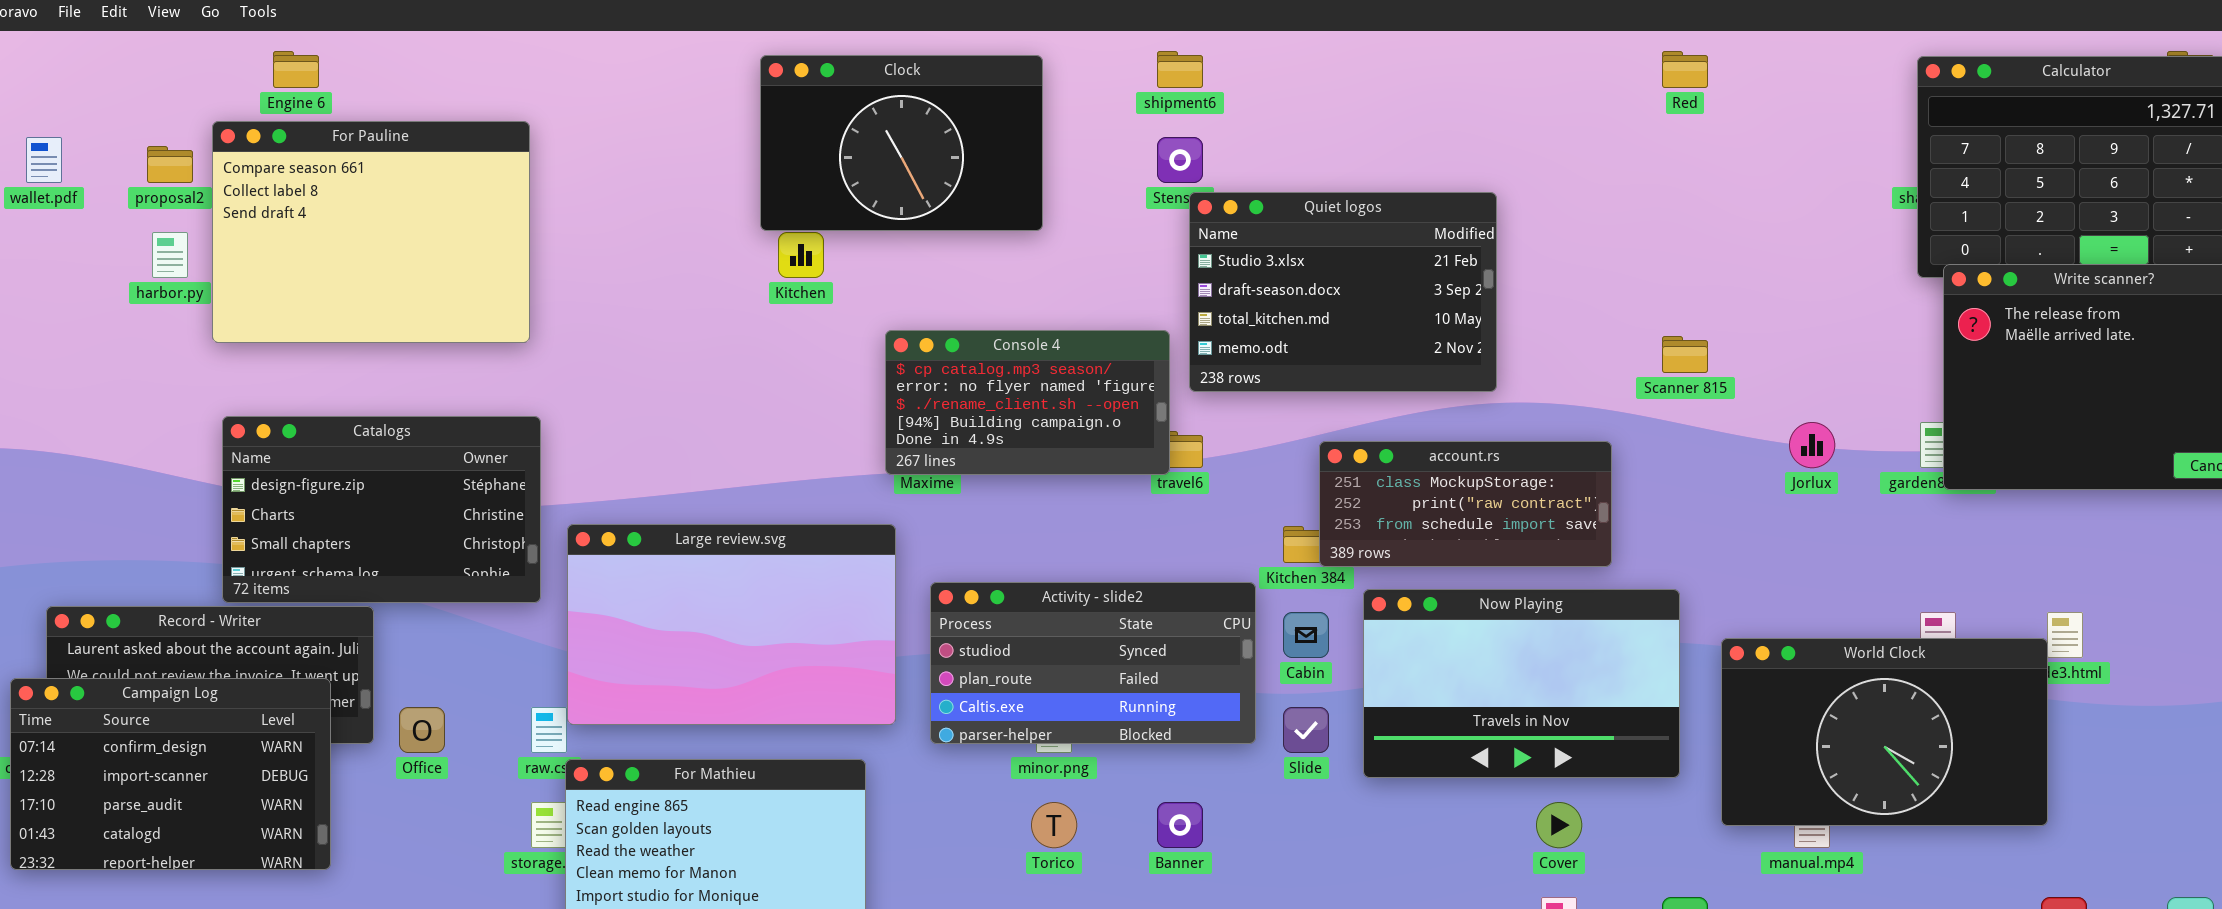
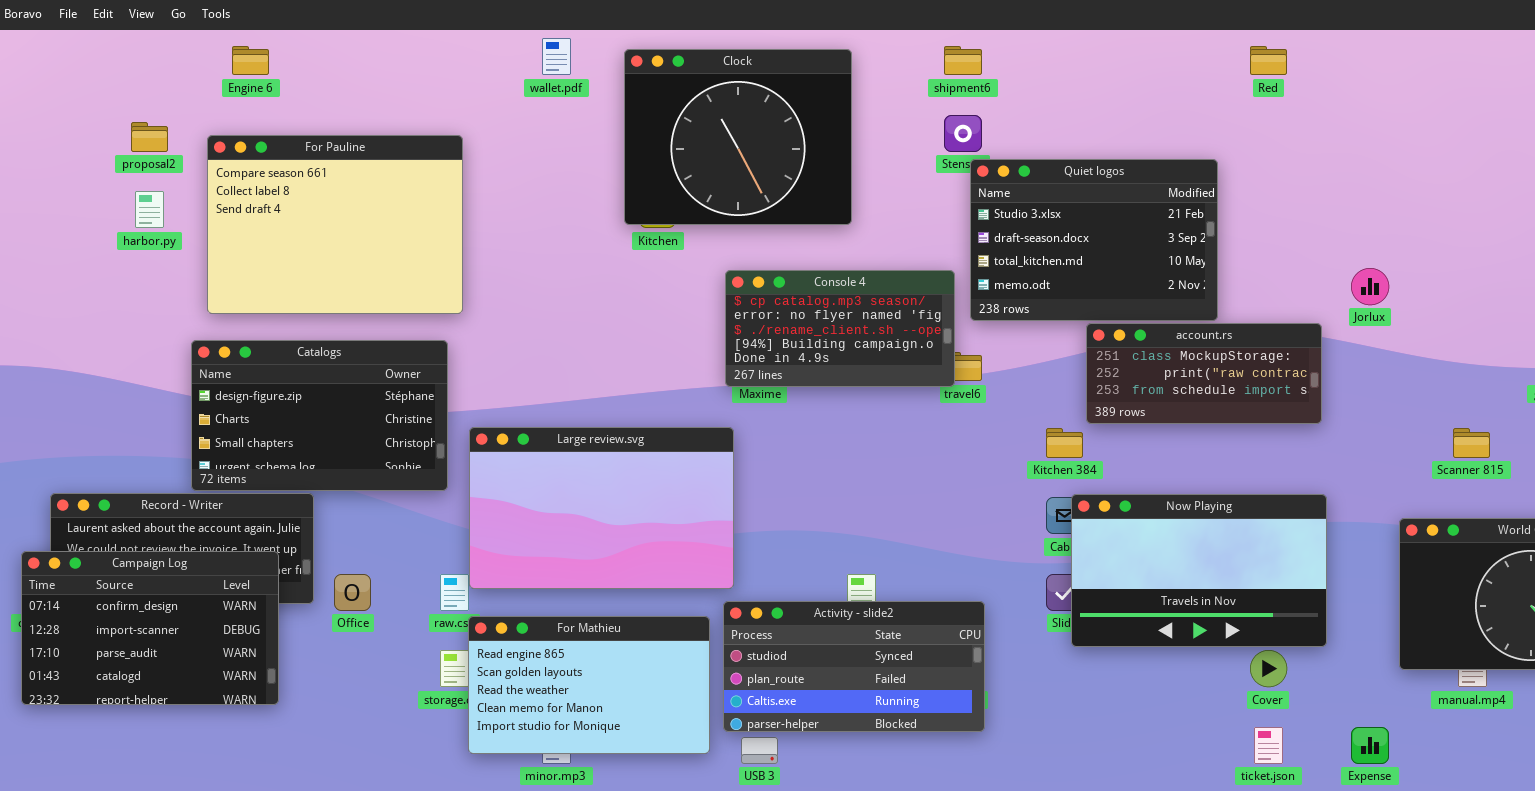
Red: [1662,51,1708,88] -> [1250,46,1287,75], moved
Clock: [760,55,1043,231] -> [624,49,852,225], resized
For Pauline: [212,121,530,343] -> [207,135,463,314], moved
wallet.pdf: [26,137,62,183] -> [542,38,571,75], moved
Scanner 815: [1662,336,1708,373] -> [1453,428,1490,458], moved
Jorlux: [1789,422,1835,468] -> [1351,268,1389,305], moved
account.rs: [1319,441,1612,567] -> [1086,323,1322,424], moved
Activity - slide2: [930,582,1256,744] -> [723,601,985,732], moved
Now Playing: [1363,589,1680,778] -> [1071,494,1327,647], moved

